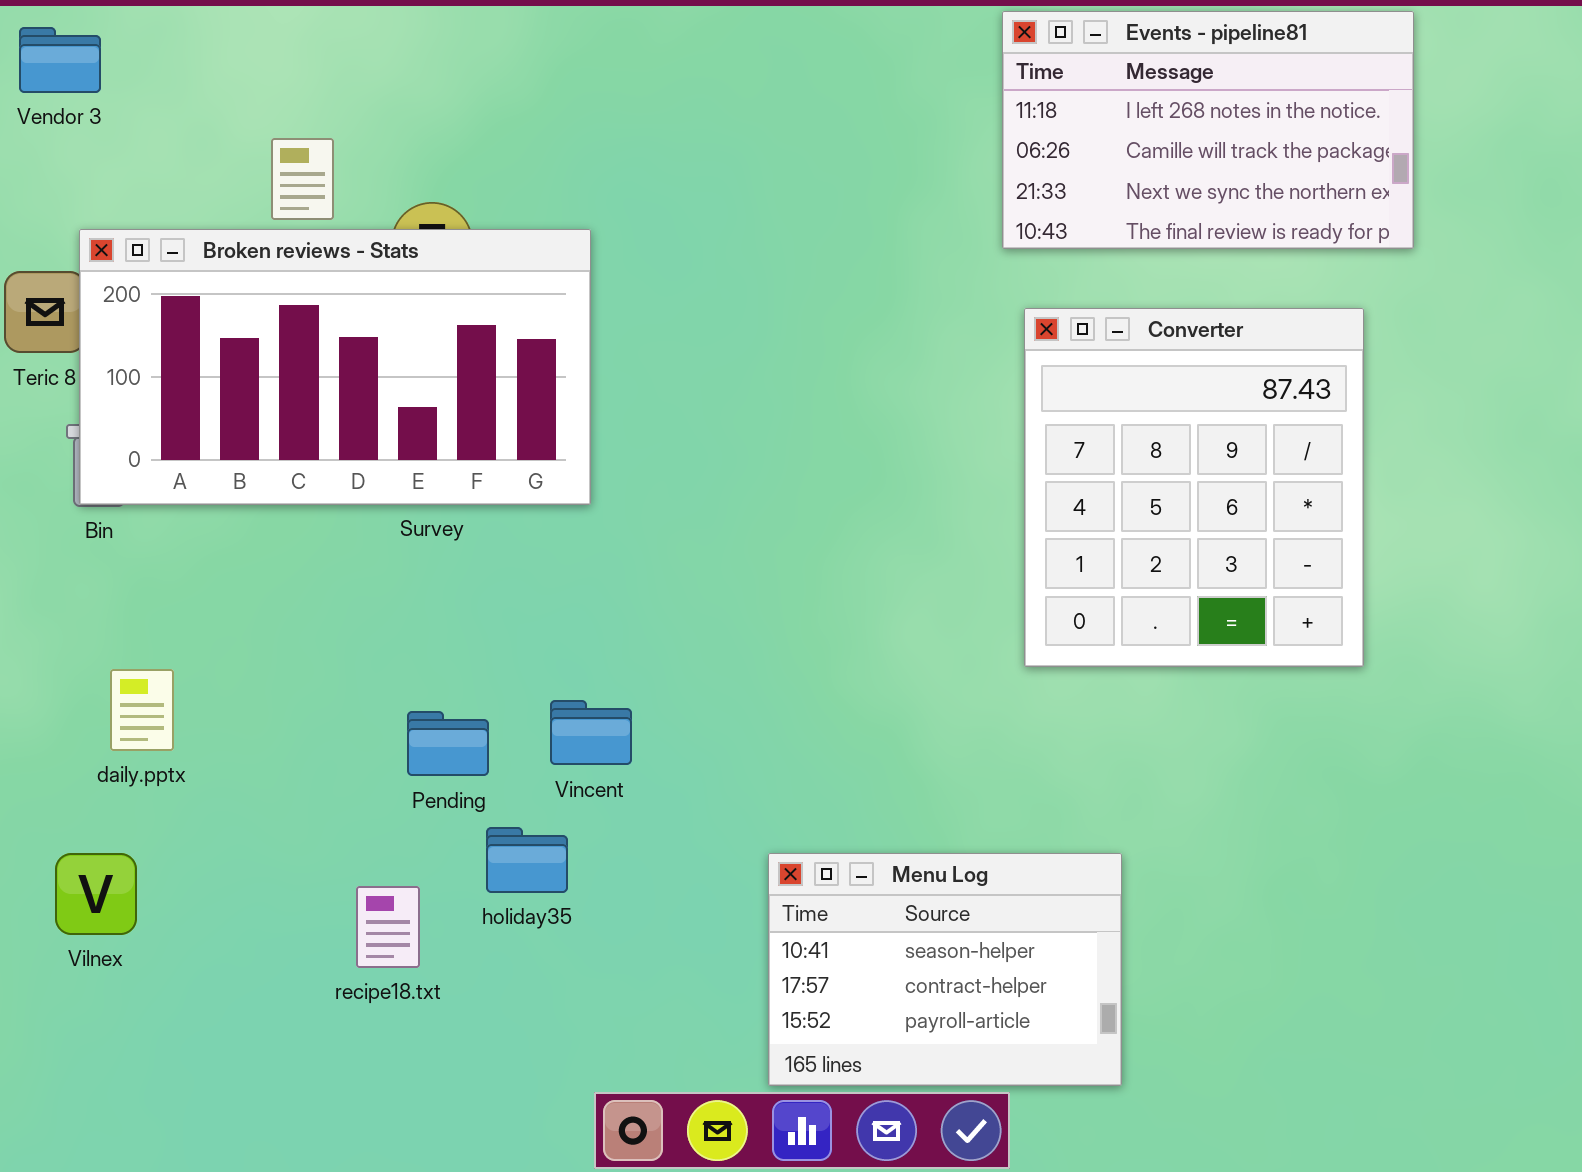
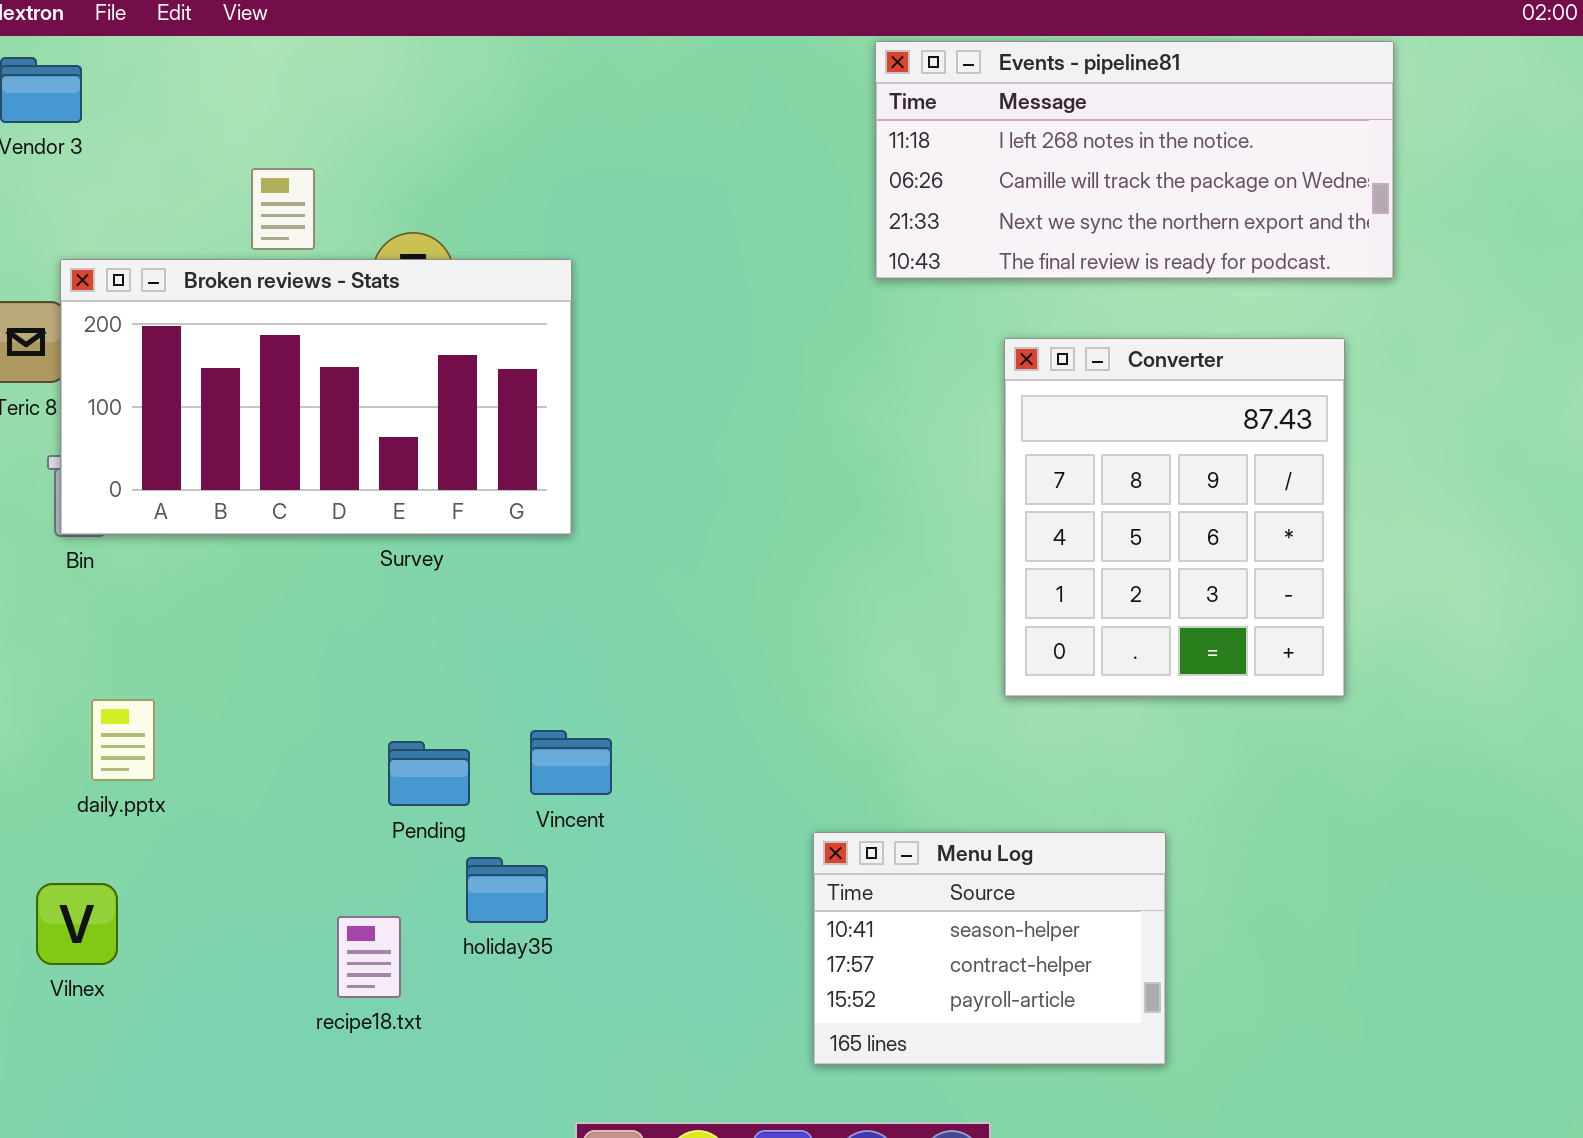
Events - pipeline81: [1002,11,1414,249] -> [875,41,1394,279], resized
Menu Log: [768,853,1122,1086] -> [813,832,1166,1065], moved

